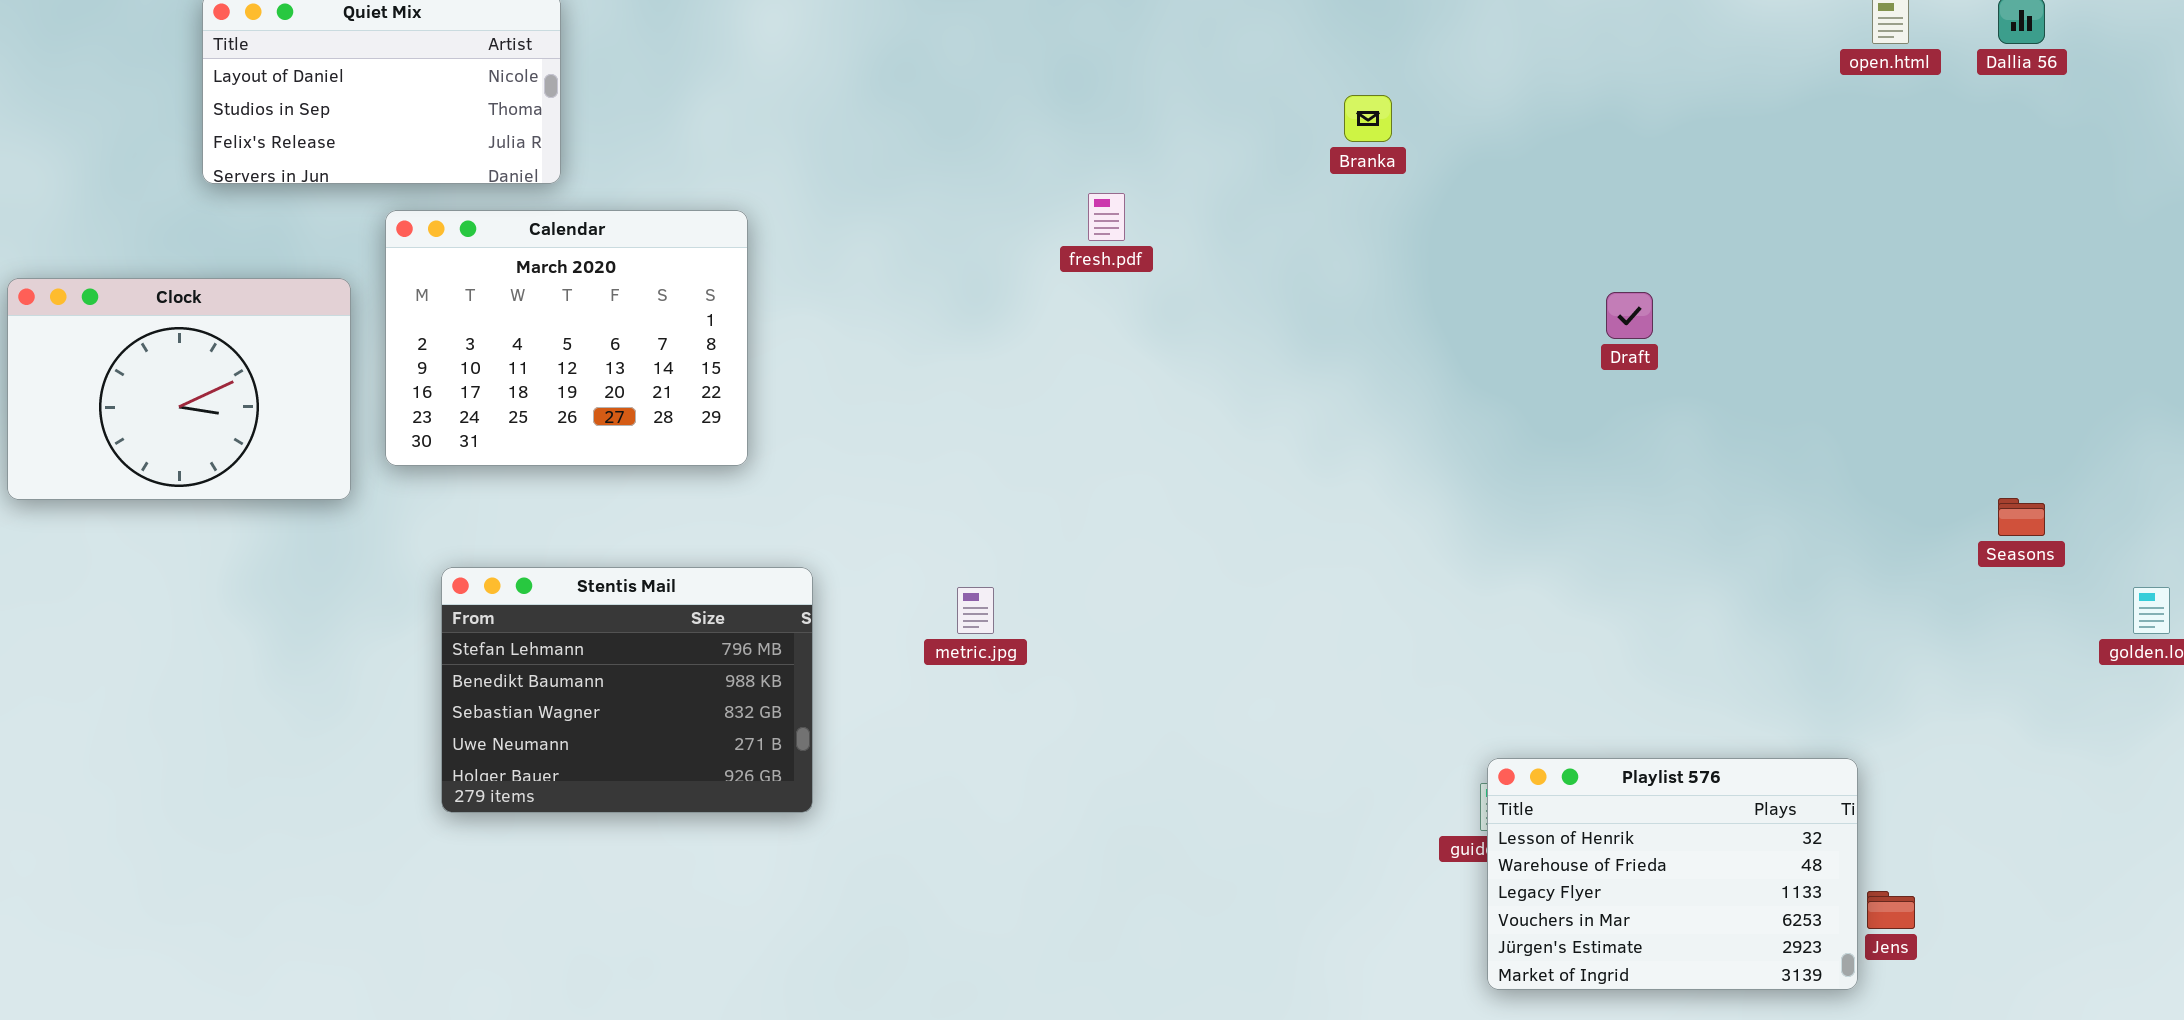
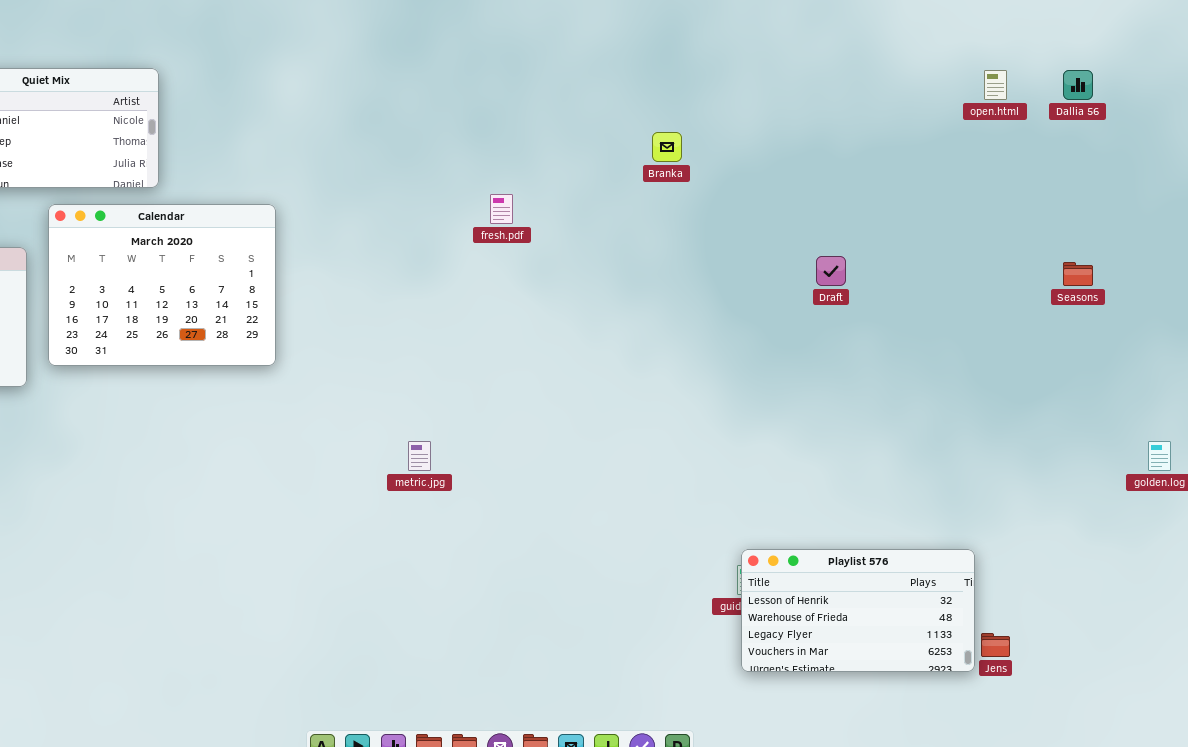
Seasons: [1998,498,2045,536] -> [1063,262,1093,286], moved
Stentis Mail: [441,567,813,813] -> none, closed
Playlist 576: [1487,758,1858,990] -> [741,549,975,672], resized

